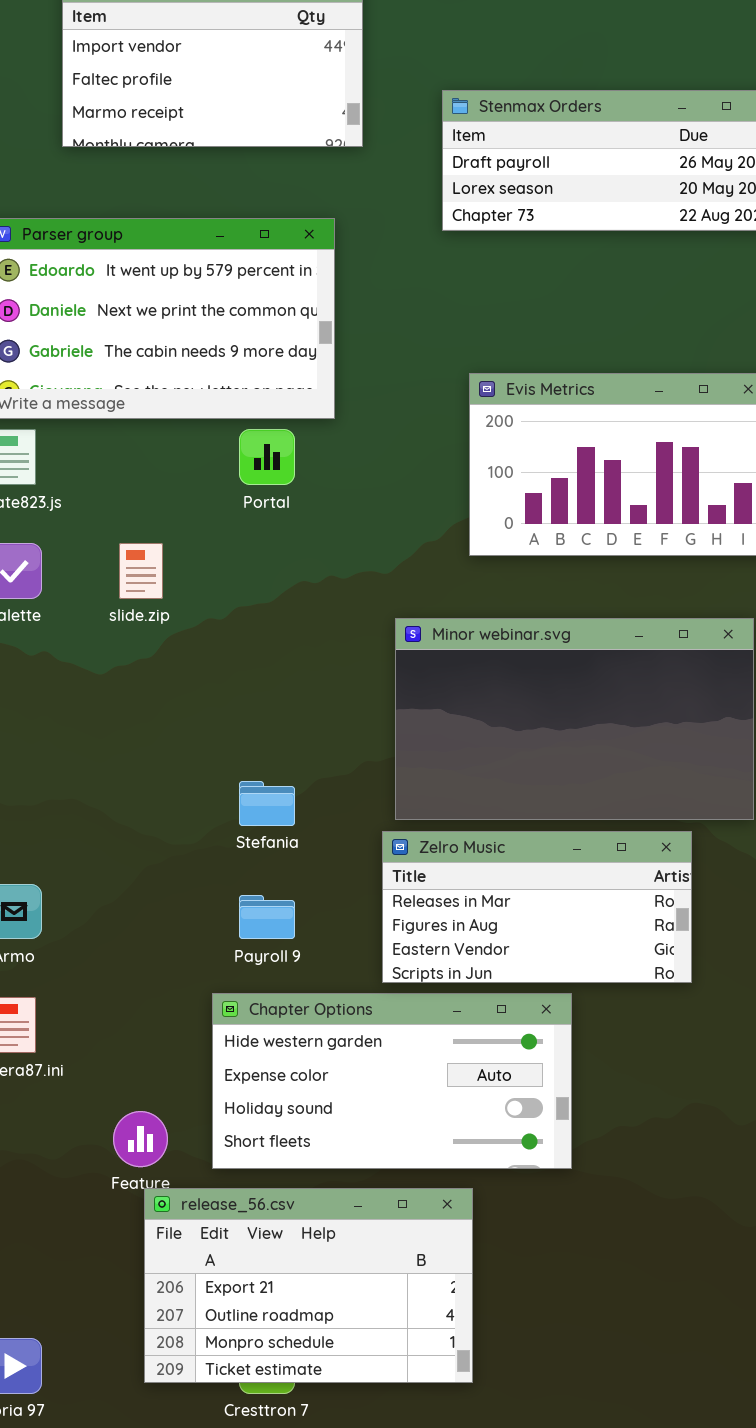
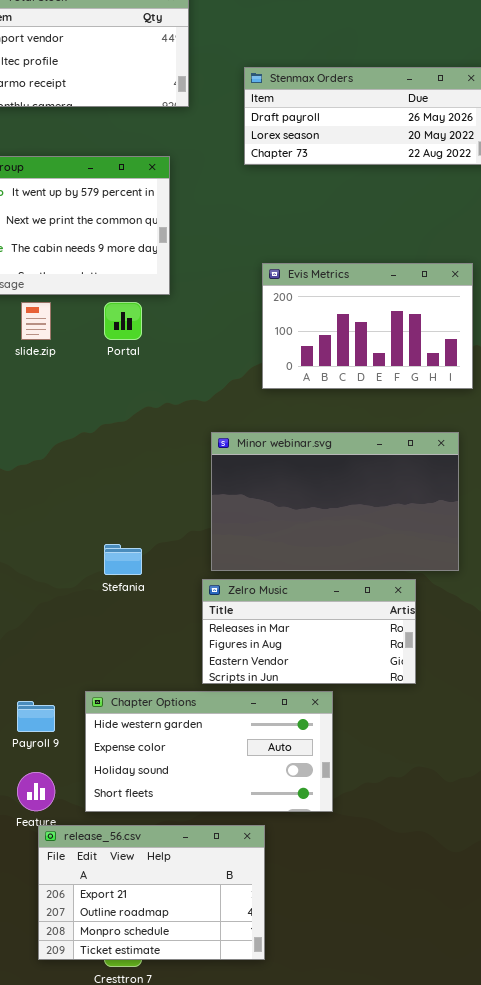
slide.zip: [119,543,163,599] -> [21,302,51,340], moved
Payroll 9: [239,895,295,939] -> [17,701,55,732], moved

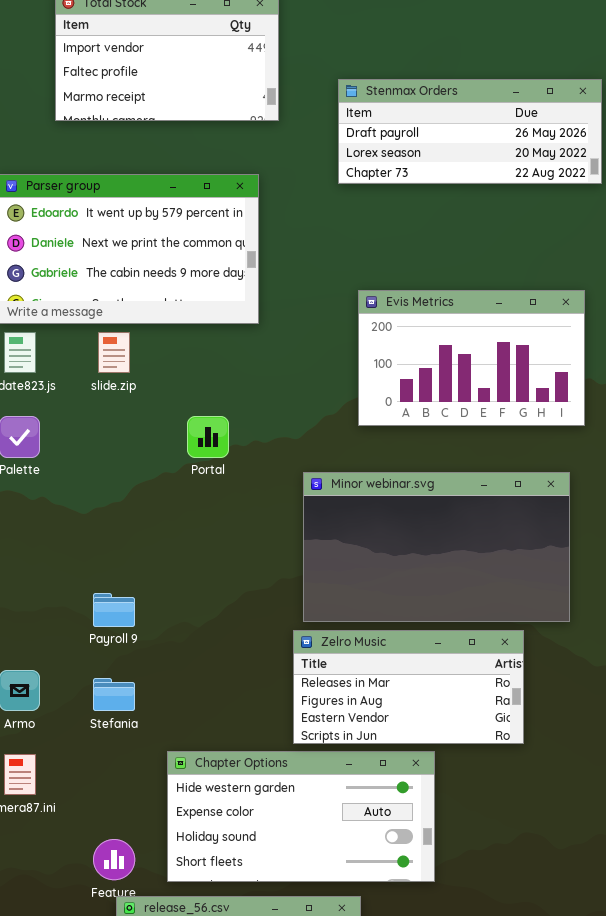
Portal: [104,302,142,340] -> [187,416,229,458], moved
Stefania: [104,544,142,575] -> [93,678,135,711], moved
Payroll 9: [17,701,55,732] -> [93,593,135,627], moved

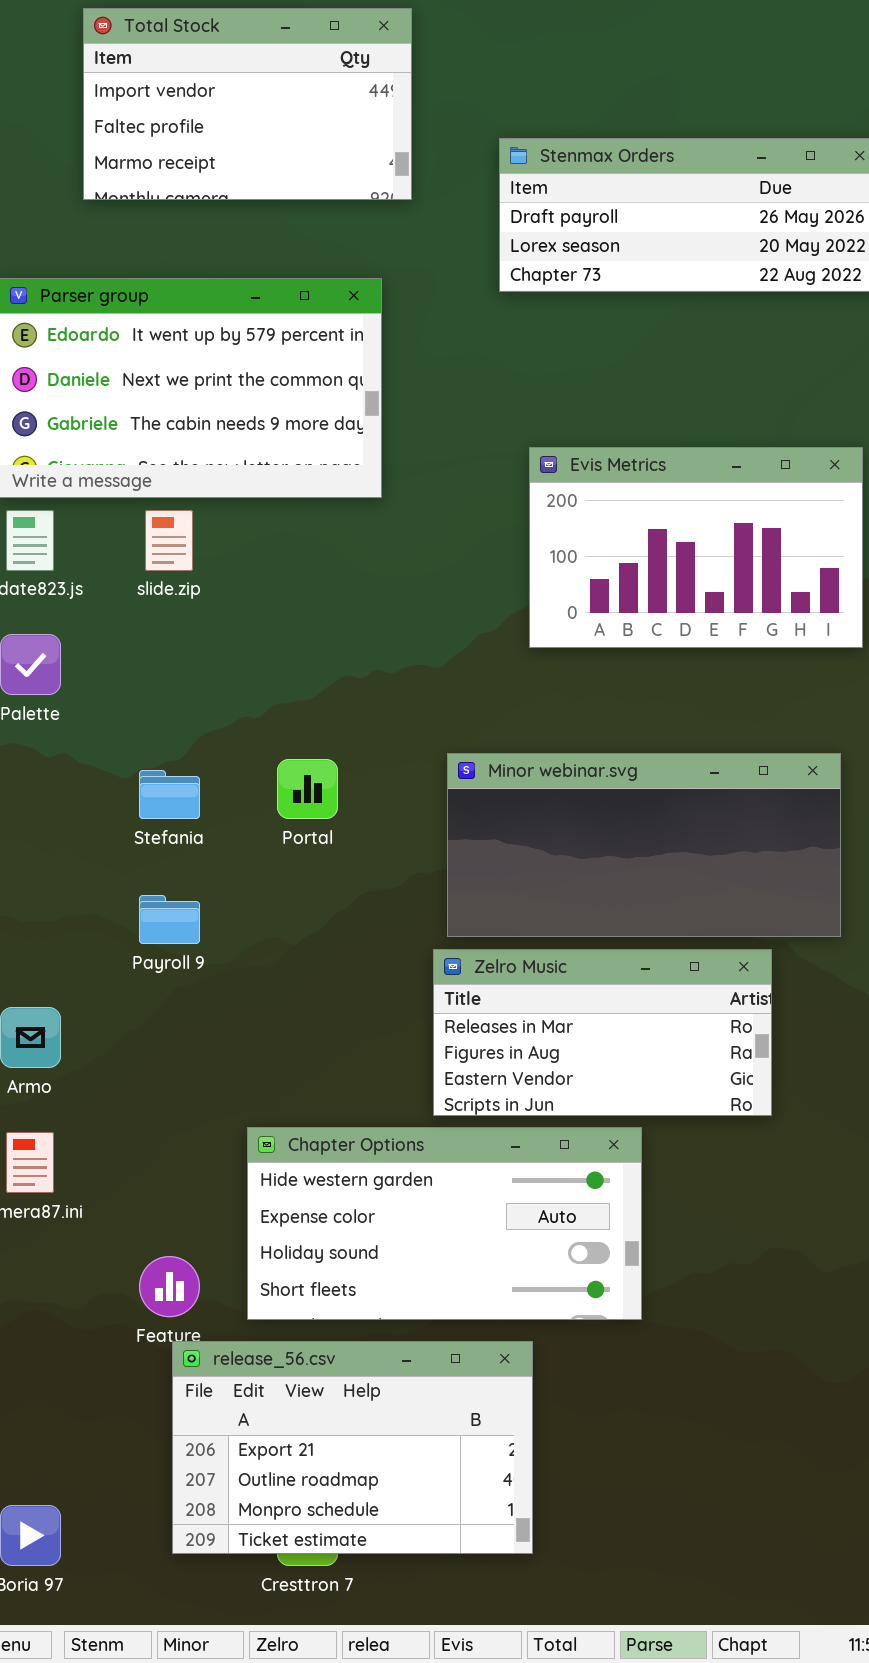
Portal: [187,416,229,458] -> [277,759,338,819], moved
Minor webinar.svg: [303,472,570,622] -> [447,753,841,937], resized
Stefania: [93,678,135,711] -> [139,770,200,819], moved

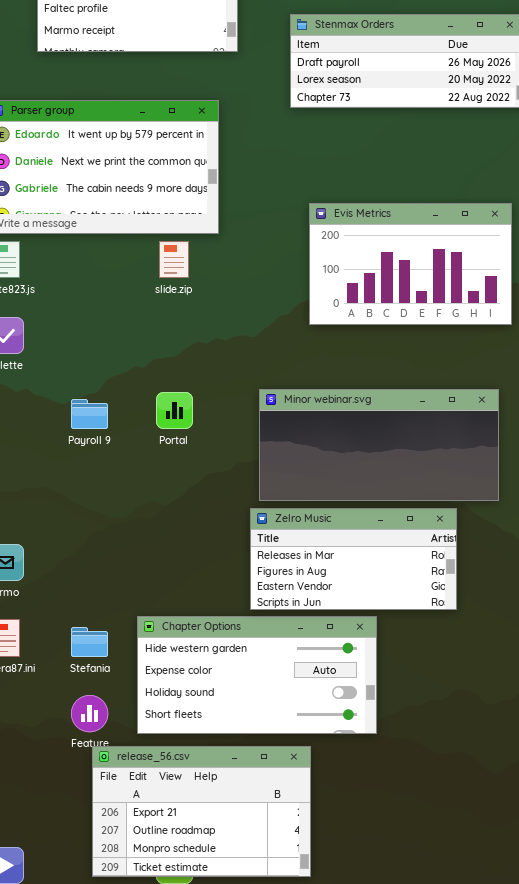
slide.zip: [145,510,193,571] -> [159,241,189,278], moved
Stefania: [139,770,200,819] -> [71,627,108,657], moved
Payroll 9: [139,895,200,944] -> [71,399,108,429], moved

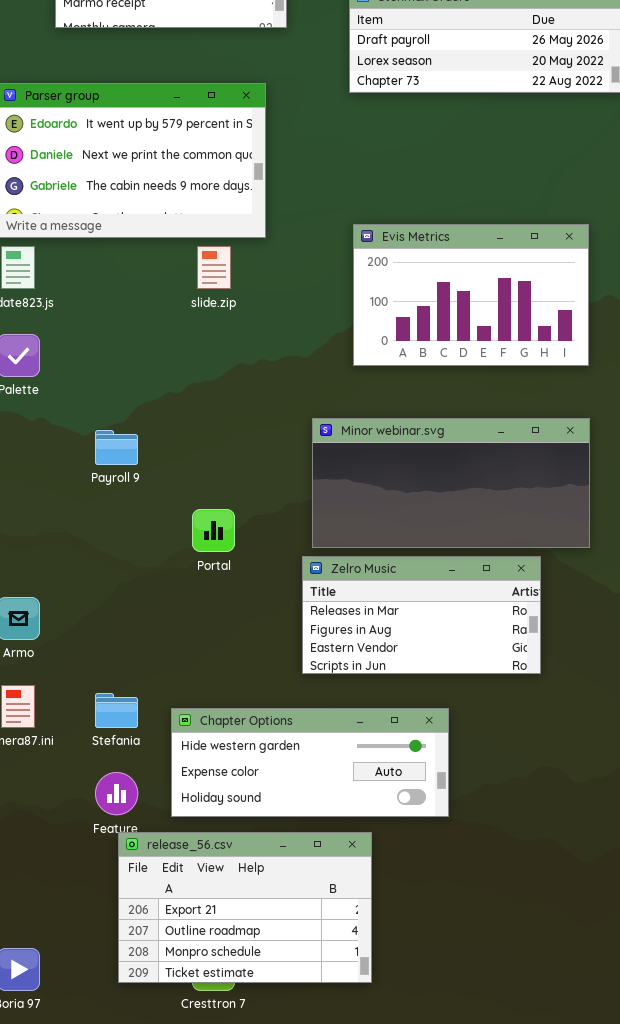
Evis Metrics: [309,203,512,325] -> [353,224,589,366], moved
Portal: [156,392,193,429] -> [192,509,235,552], moved
Chapter Options: [137,616,377,734] -> [171,708,449,817], resized

